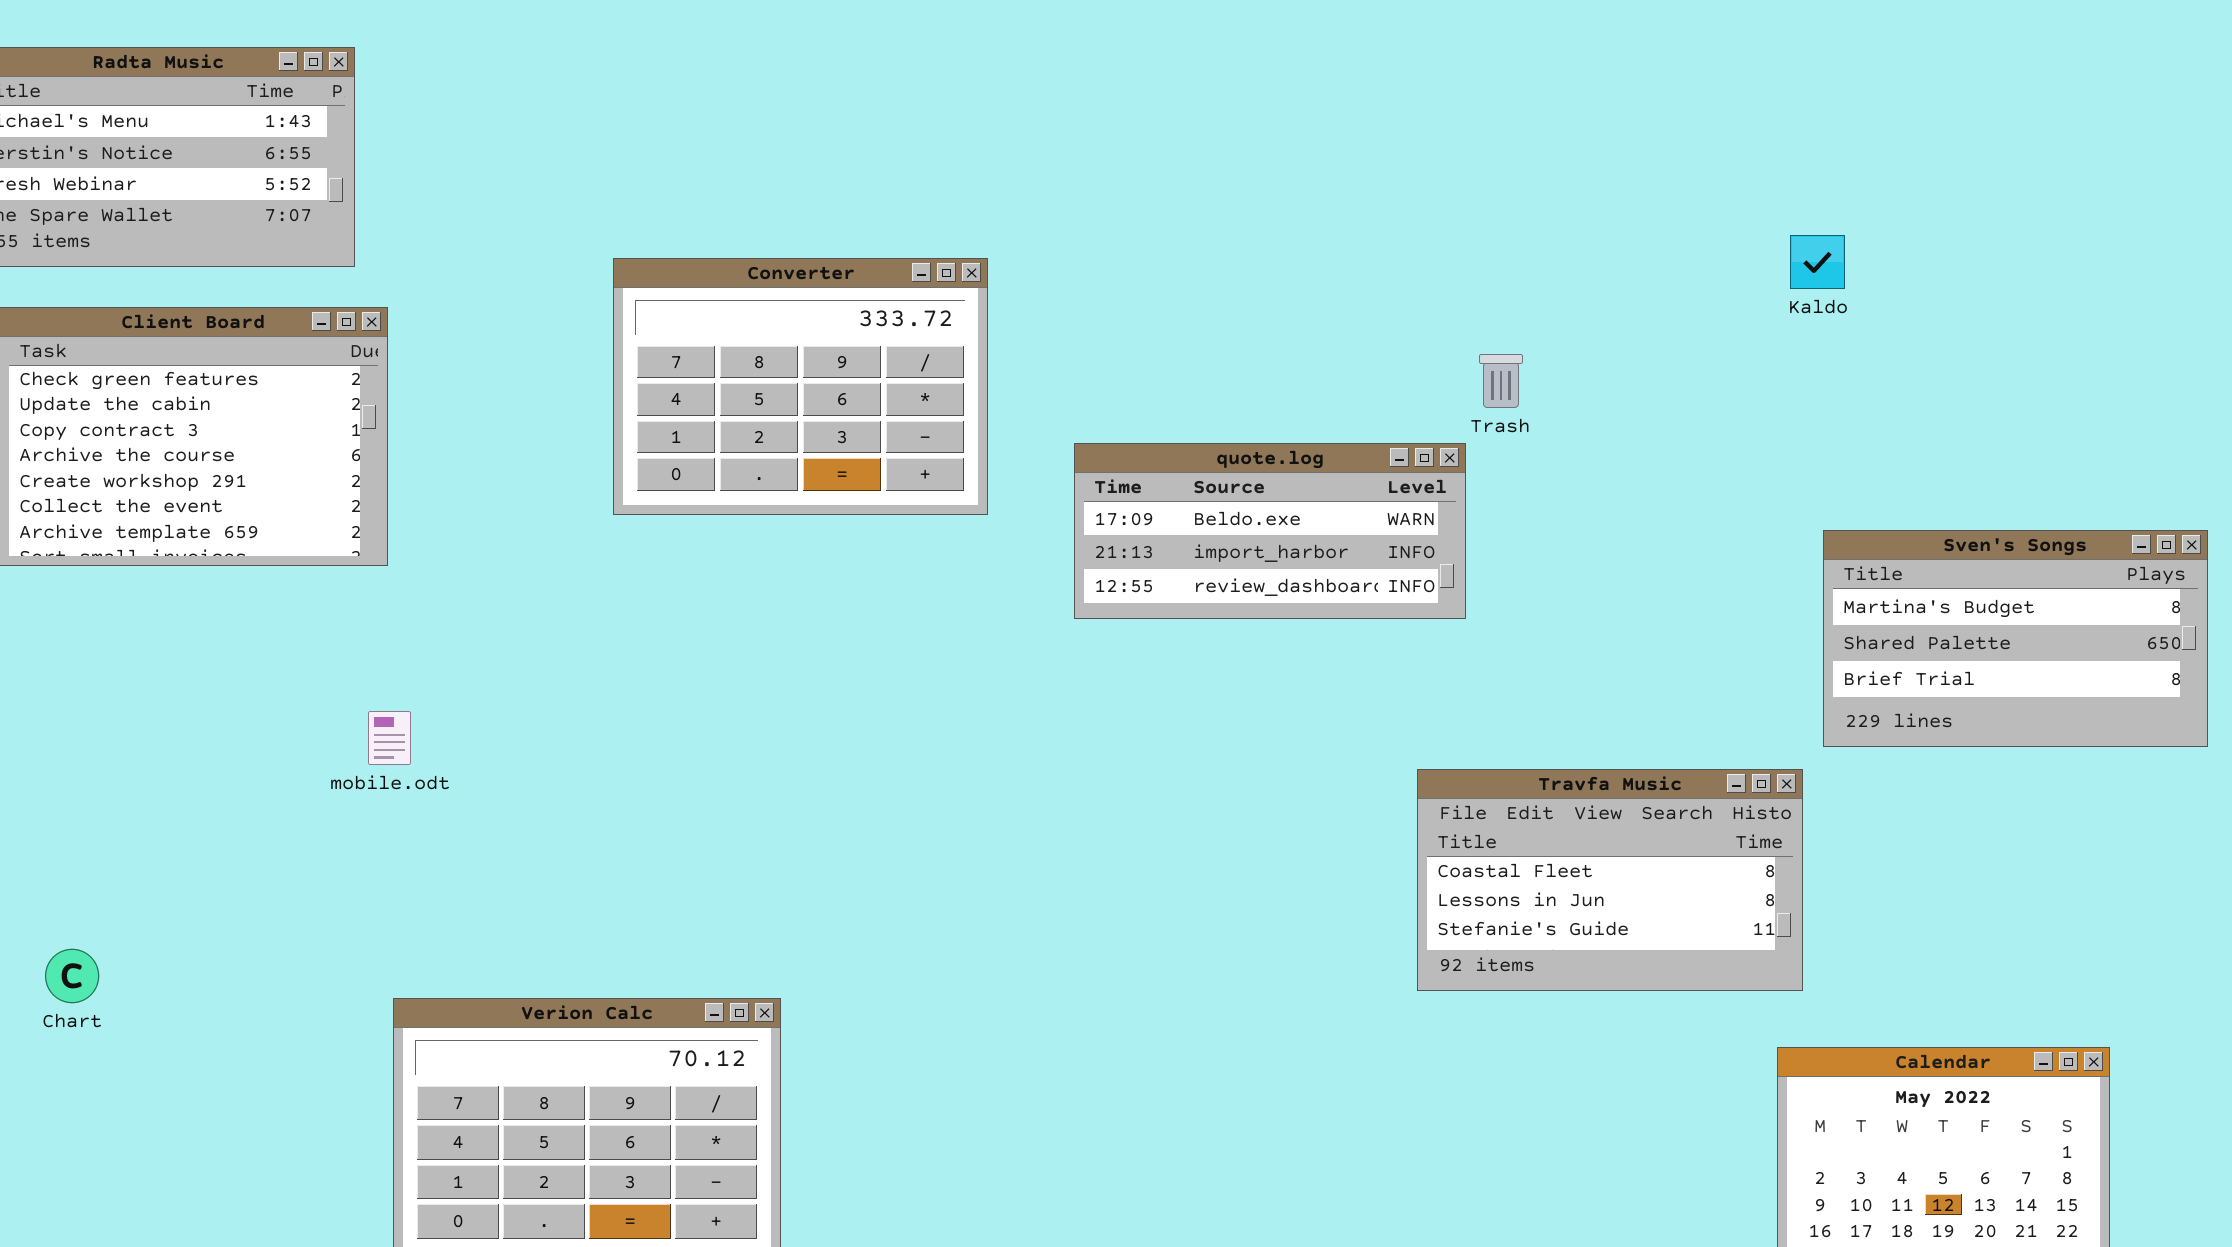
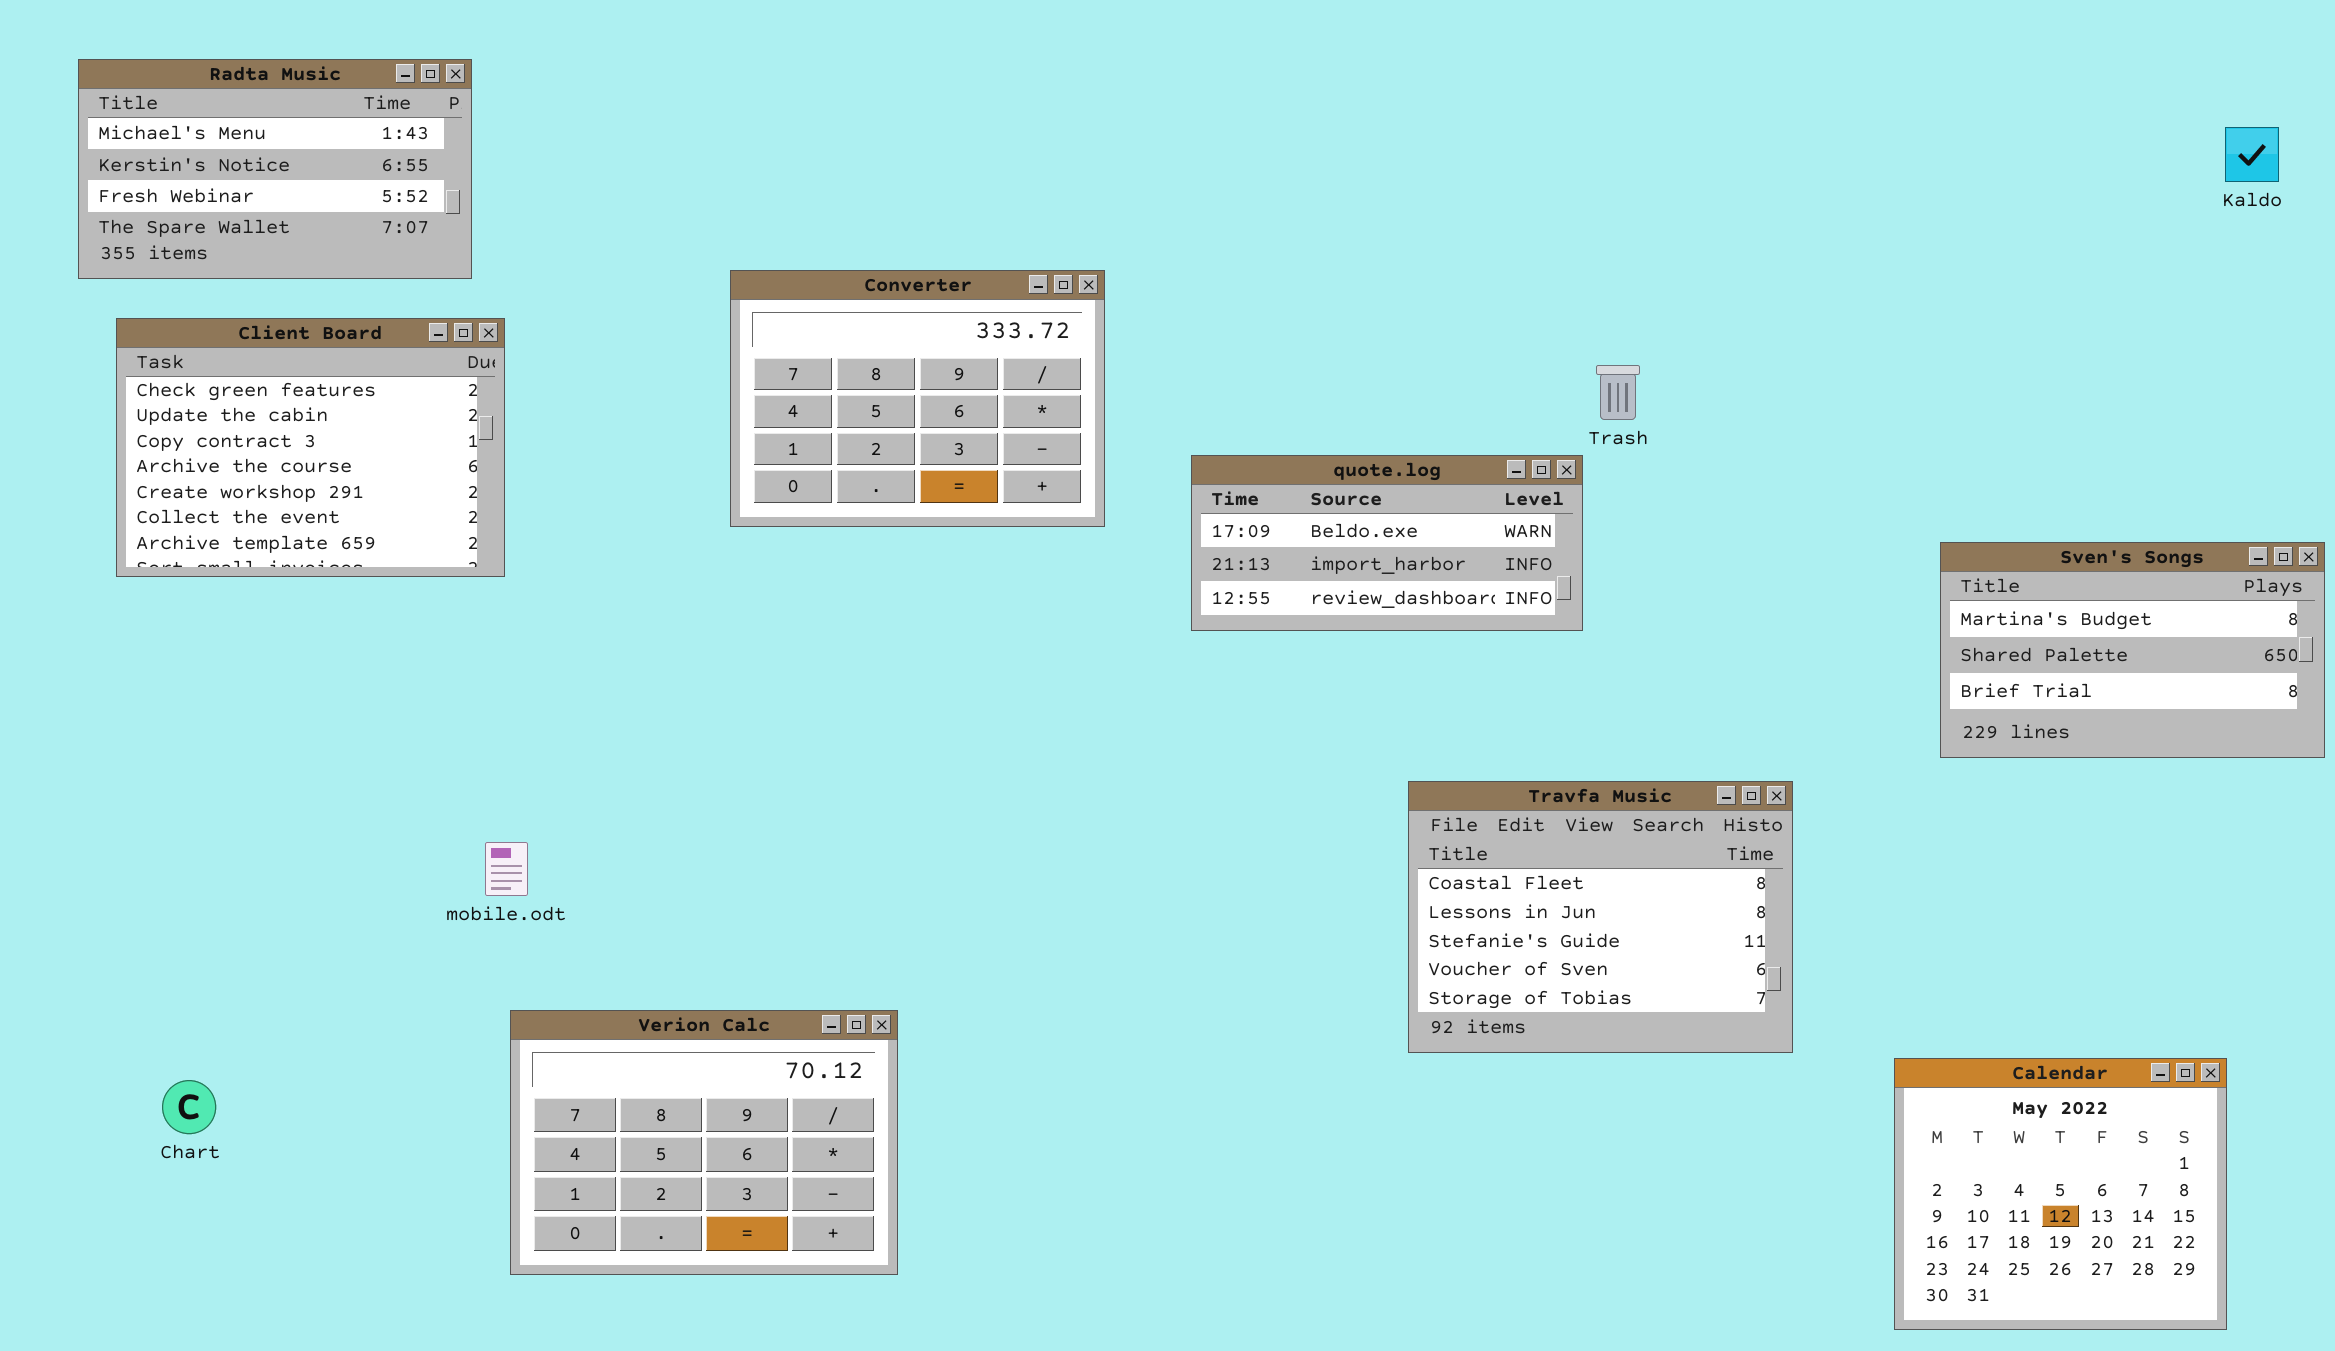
Kaldo: [1790,235,1845,289] -> [2225,127,2279,182], moved
mobile.odt: [368,711,411,765] -> [485,842,528,896], moved
Travfa Music: [1417,769,1803,991] -> [1408,781,1793,1053], moved, resized
Chart: [45,949,99,1003] -> [162,1080,216,1134], moved

